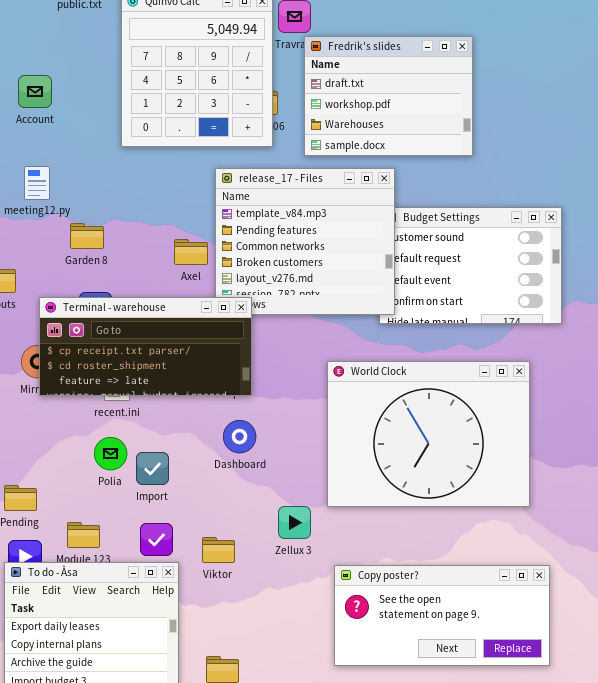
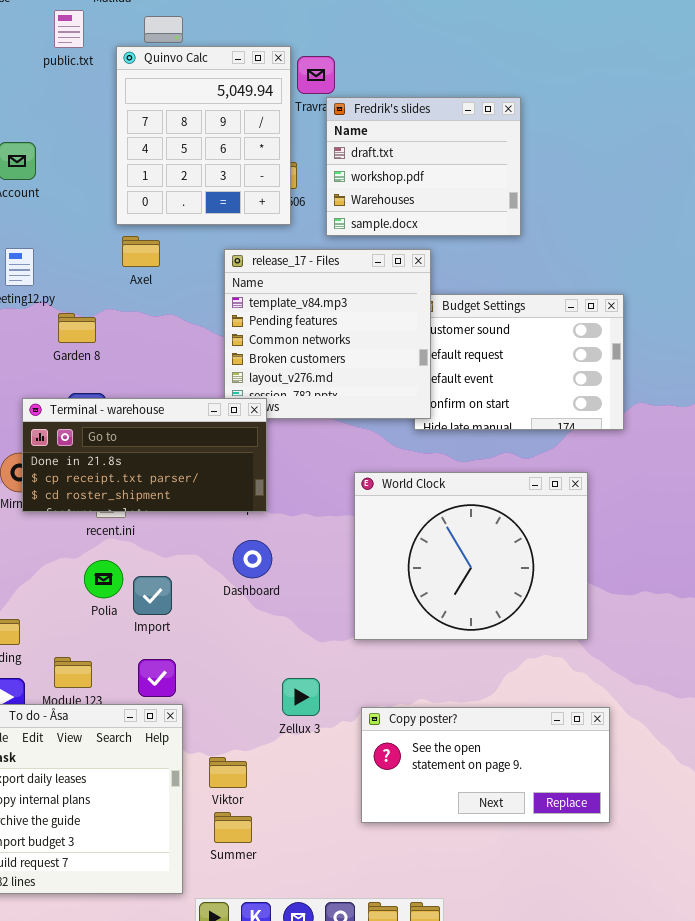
Axel: [174,239,208,265] -> [122,236,160,267], moved
Terminal - warehouse: [39,297,252,396] -> [22,398,267,512], scrolled up 1 row
Zellux 3: [278,506,311,539] -> [282,678,320,716], moved
Viktor: [202,537,235,563] -> [209,757,247,788], moved

